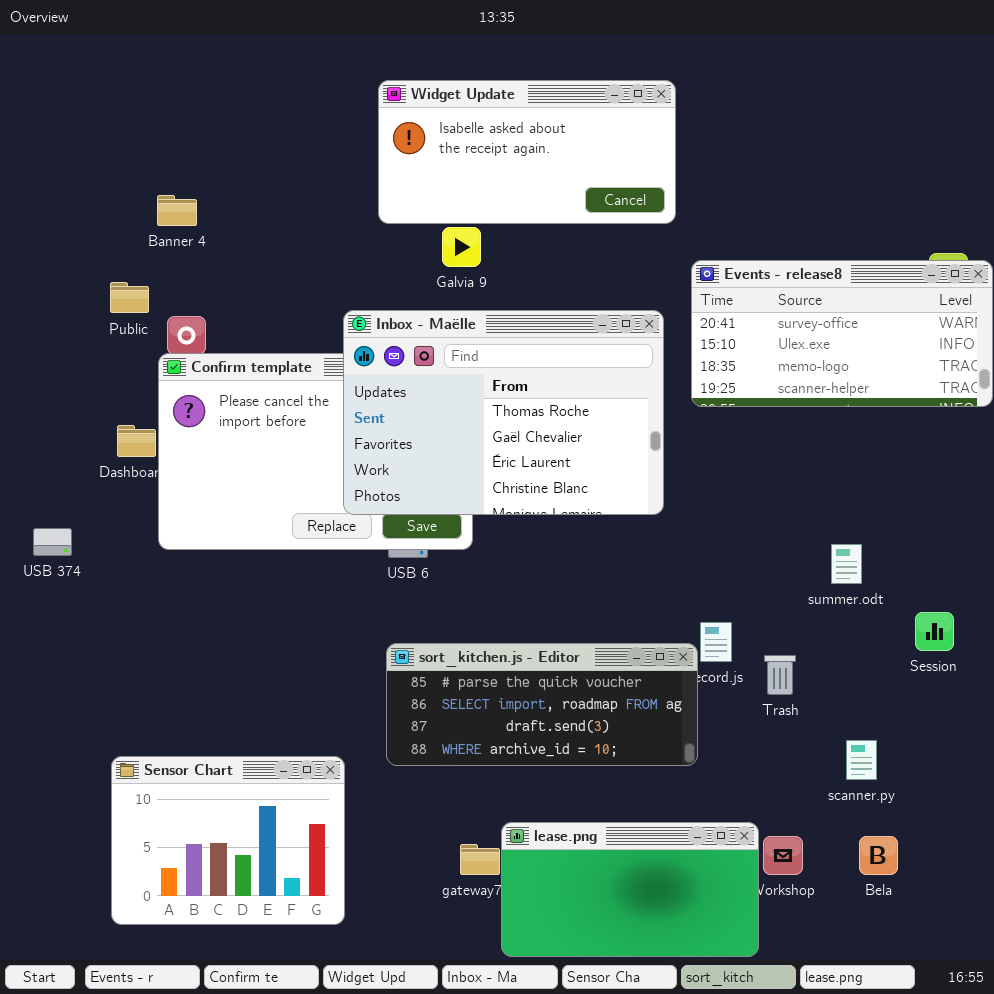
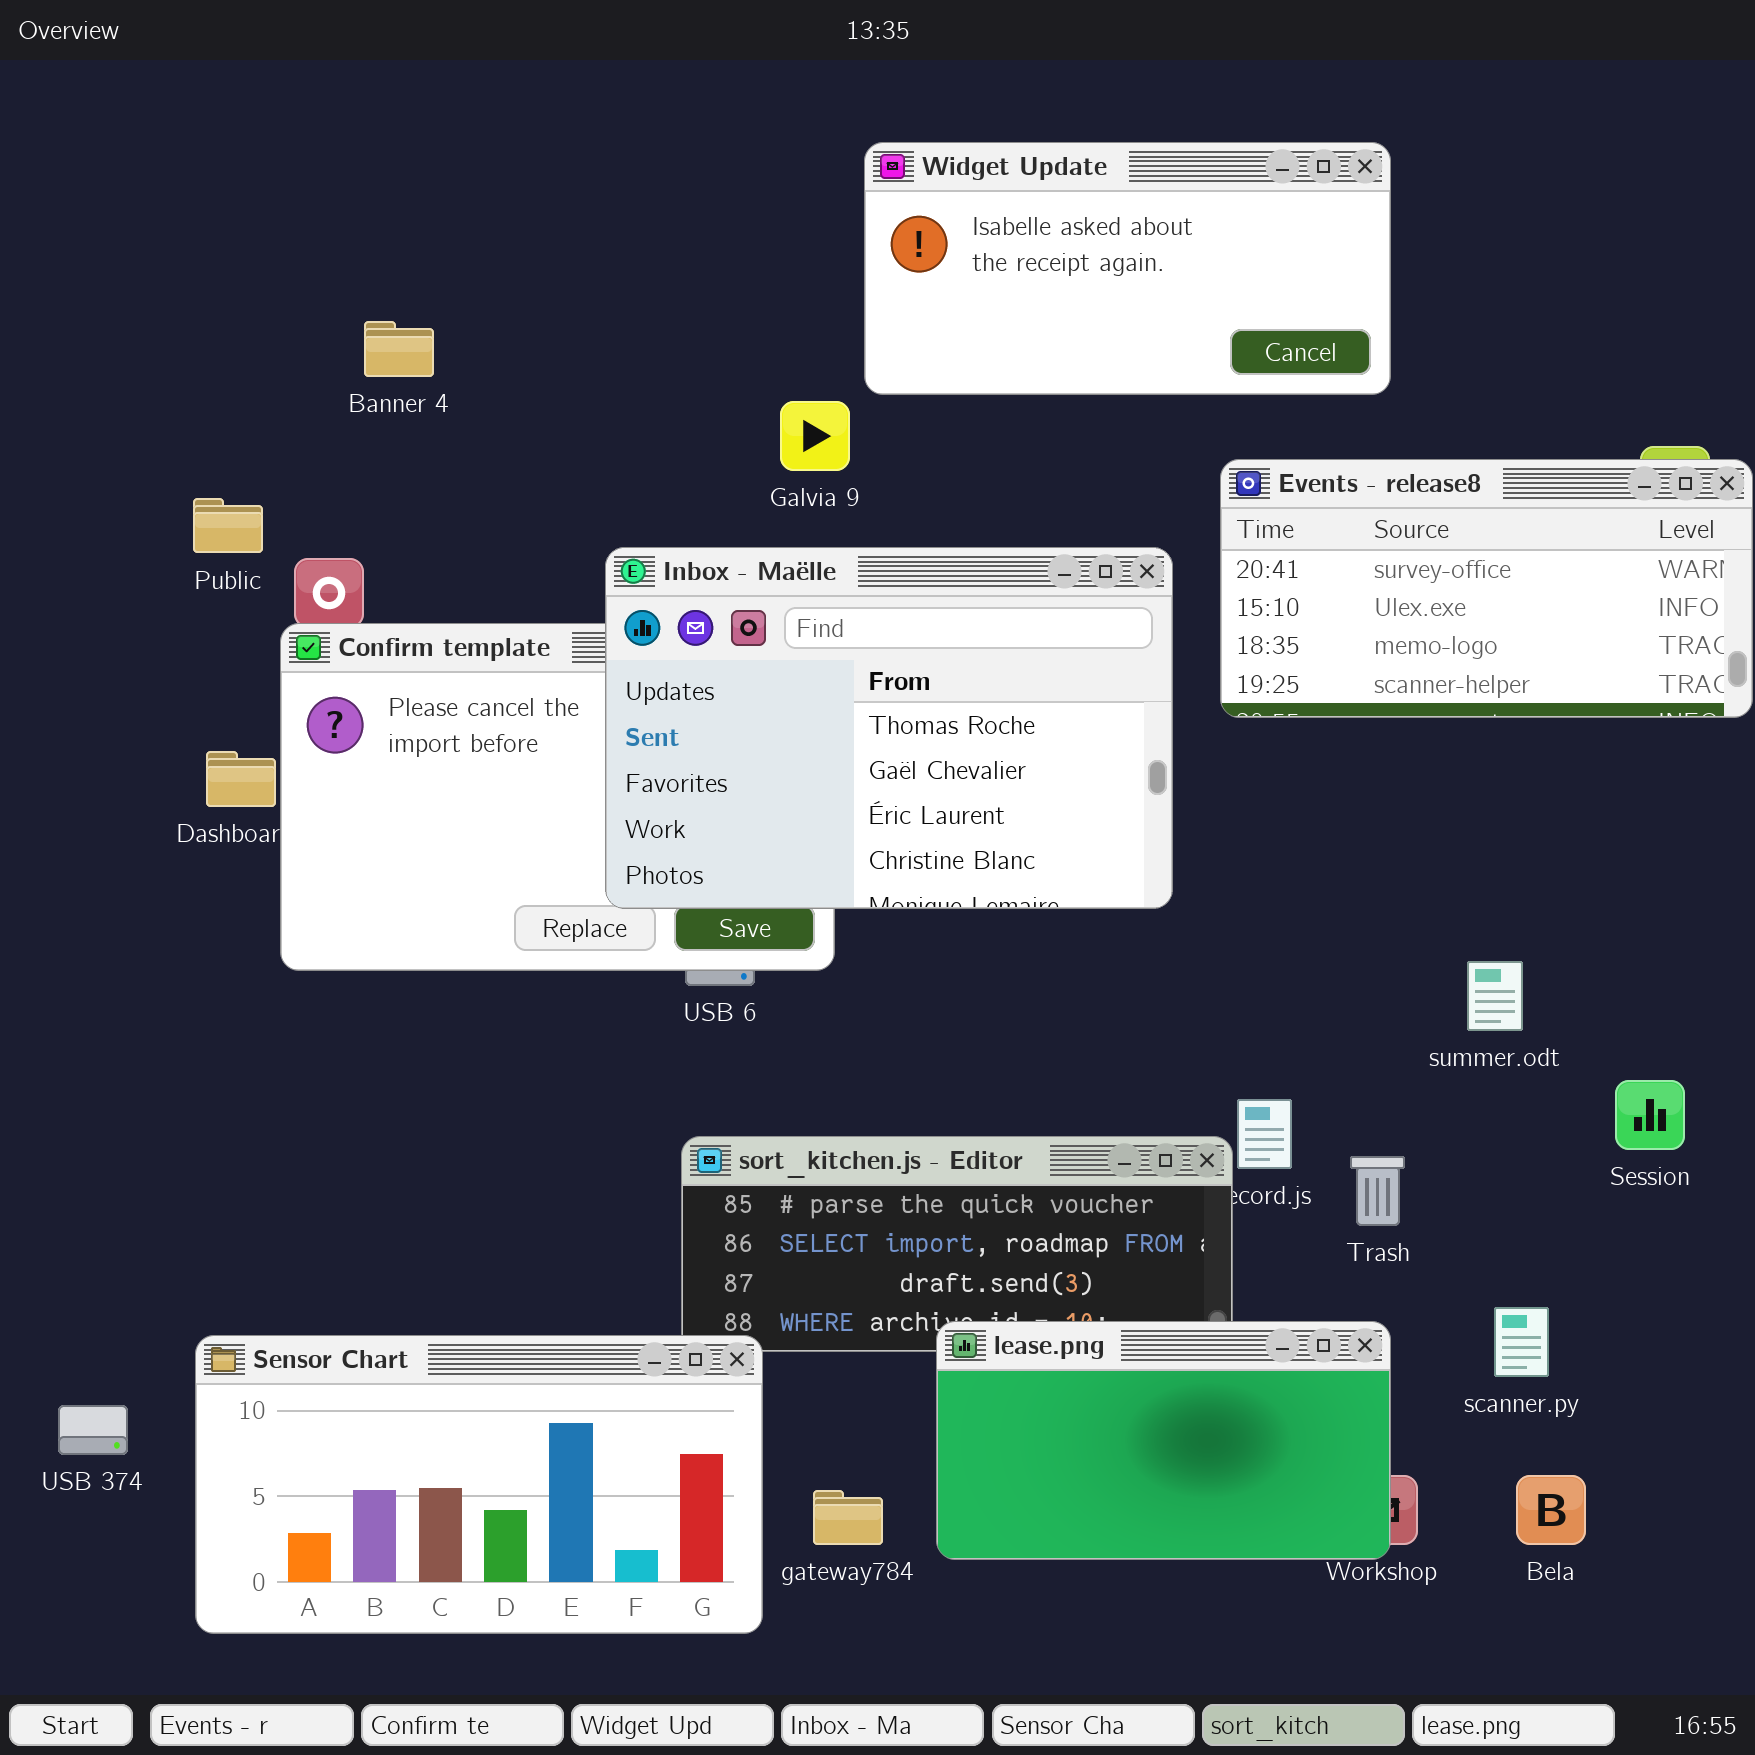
Widget Update: [378,80,676,224] -> [864,142,1391,395], moved
Banner 4: [157,195,197,226] -> [364,321,434,377], moved
USB 374: [33,528,72,556] -> [58,1405,128,1455], moved
Sensor Chart: [111,756,345,925] -> [195,1335,763,1634], resized
lease.png: [501,822,759,957] -> [936,1321,1391,1560], moved

